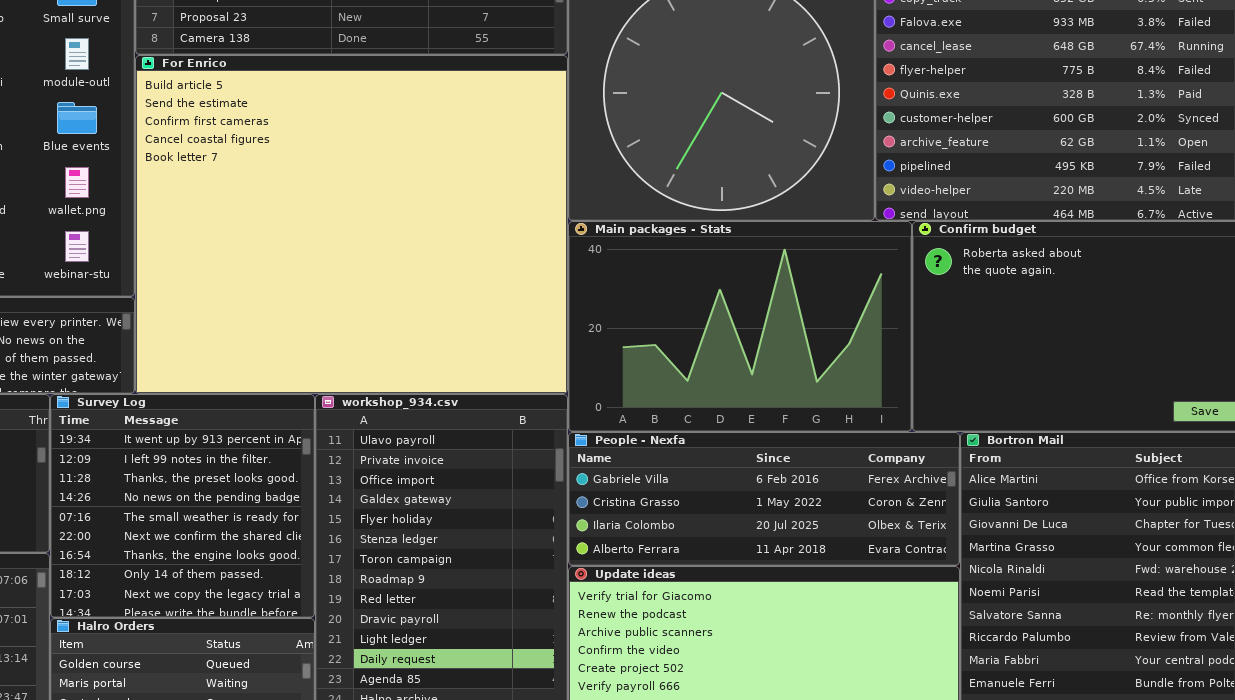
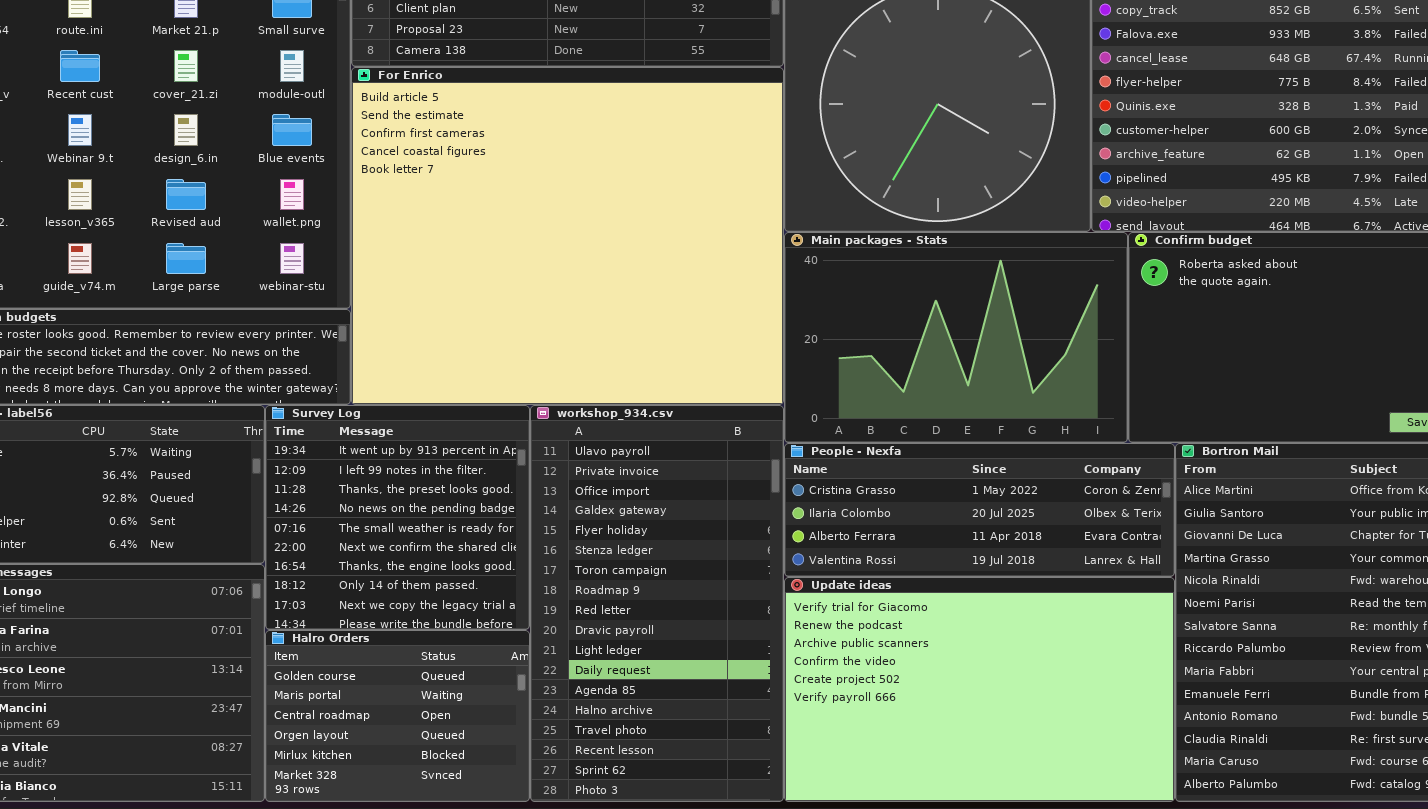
People - Nexfa: [568,432,960,566] -> [784,443,1175,577], scrolled down 1 row

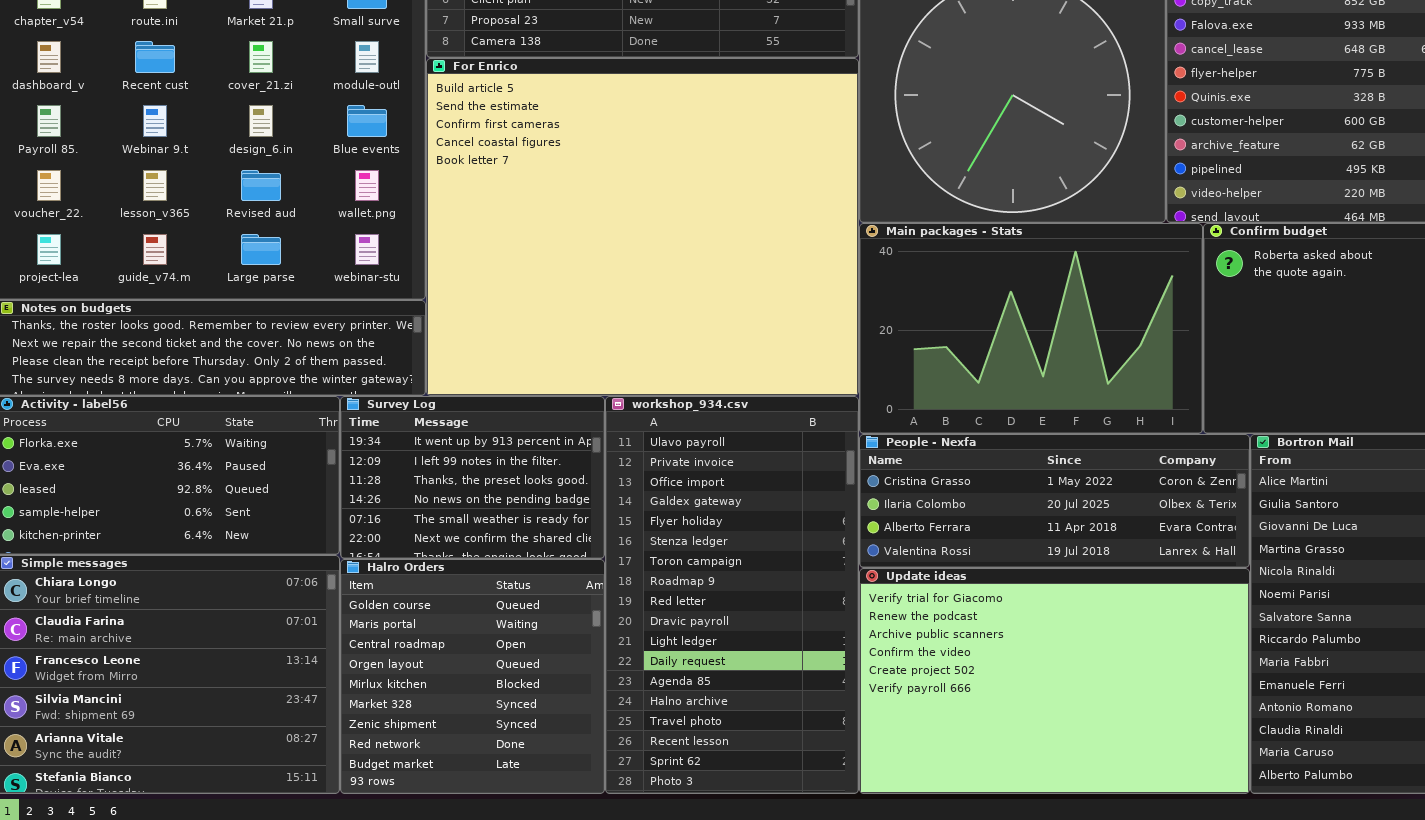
Survey Log: [265,405,530,630] -> [340,396,605,559], resized
Halro Orders: [265,630,530,802] -> [340,559,605,794], resized

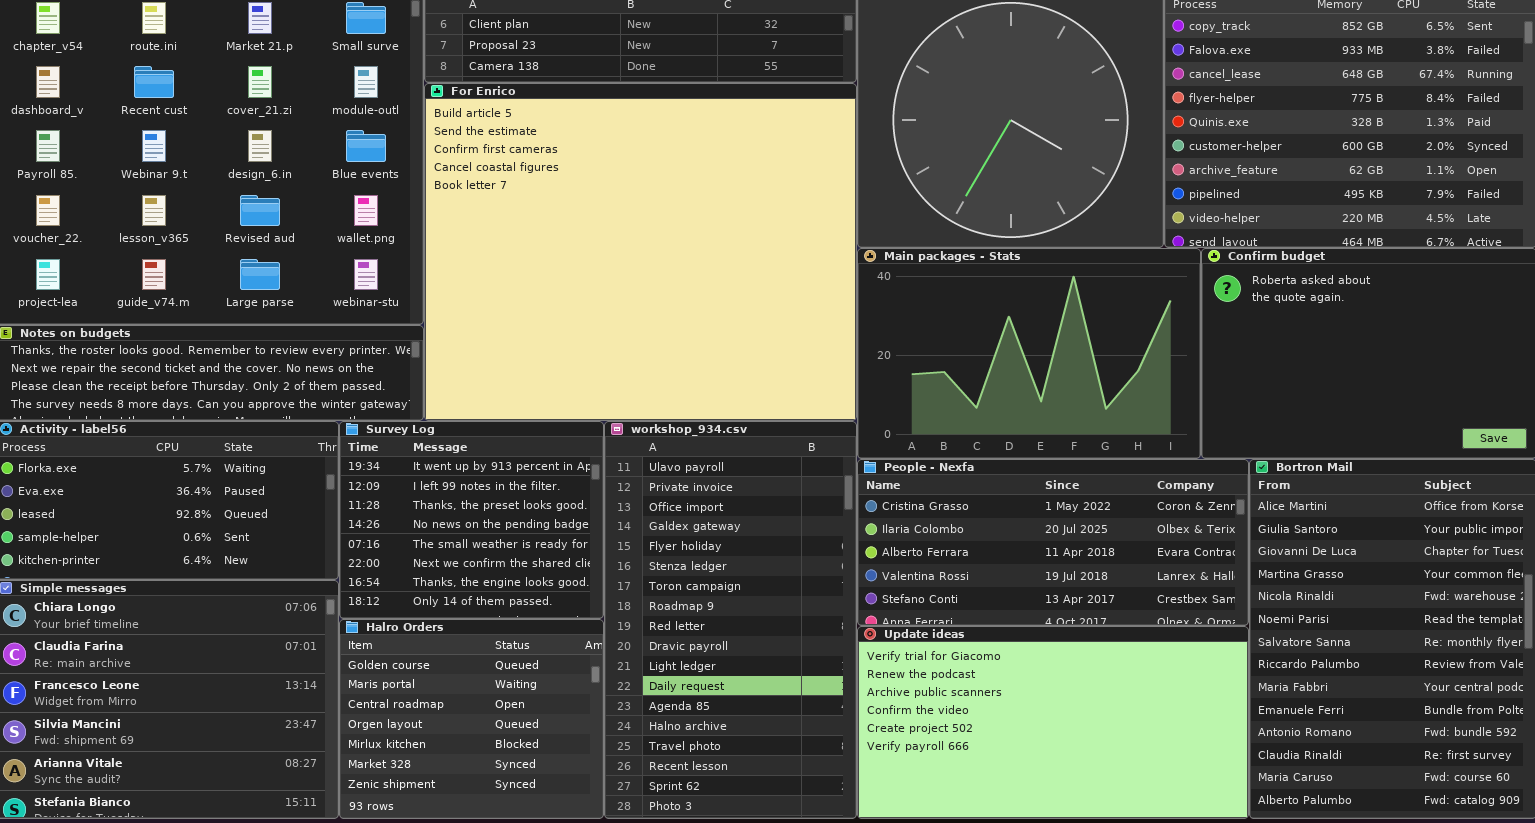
Survey Log: [340,396,605,559] -> [339,421,604,619], resized
People - Nexfa: [859,434,1250,568] -> [857,459,1249,626], resized
Halro Orders: [340,559,605,794] -> [339,619,604,819], resized
Update ideas: [859,568,1250,794] -> [857,626,1249,819], resized

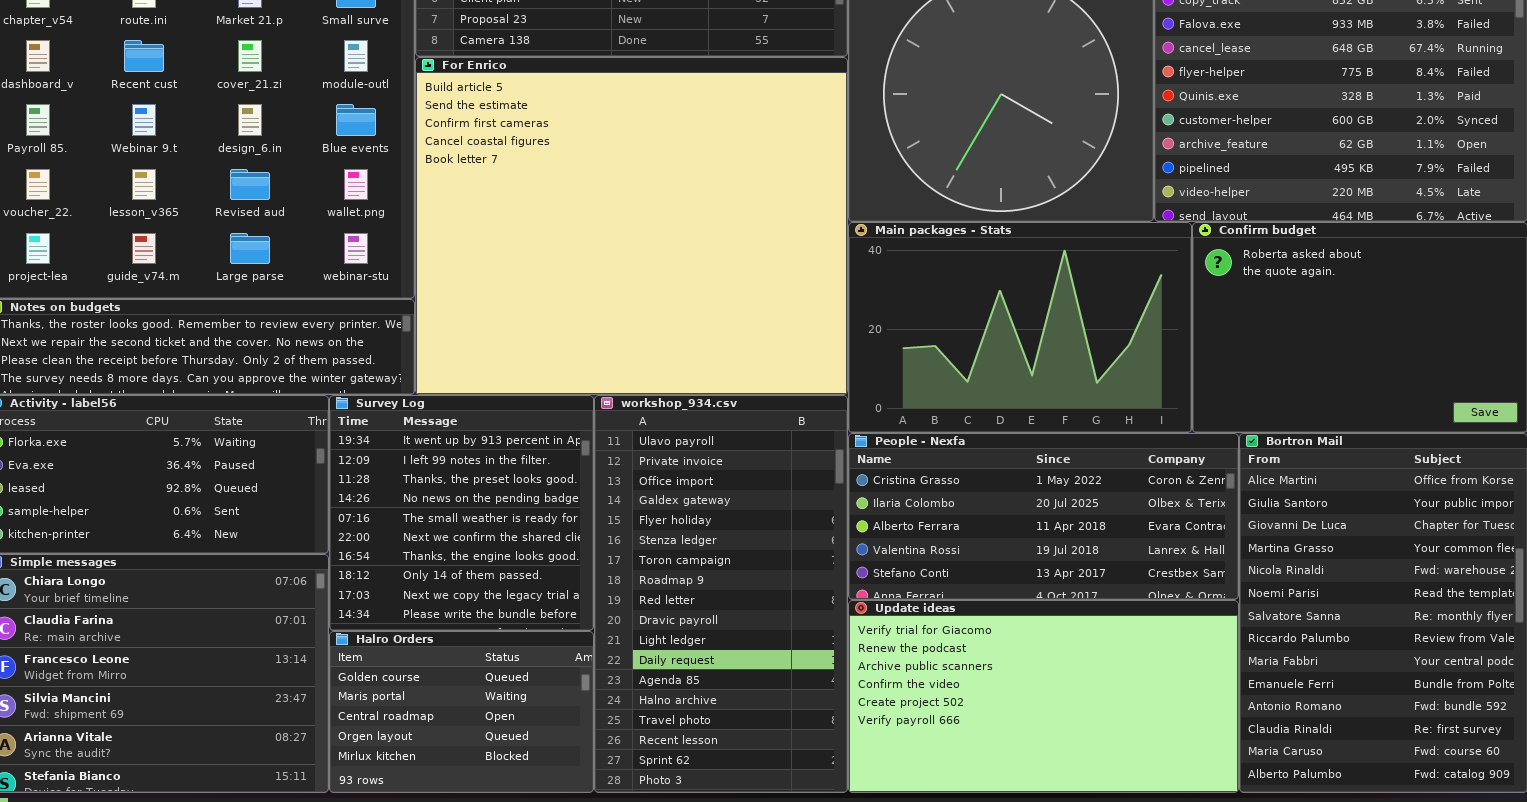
Survey Log: [339,421,604,619] -> [329,395,594,631], resized
Halro Orders: [339,619,604,819] -> [329,631,594,793], resized

